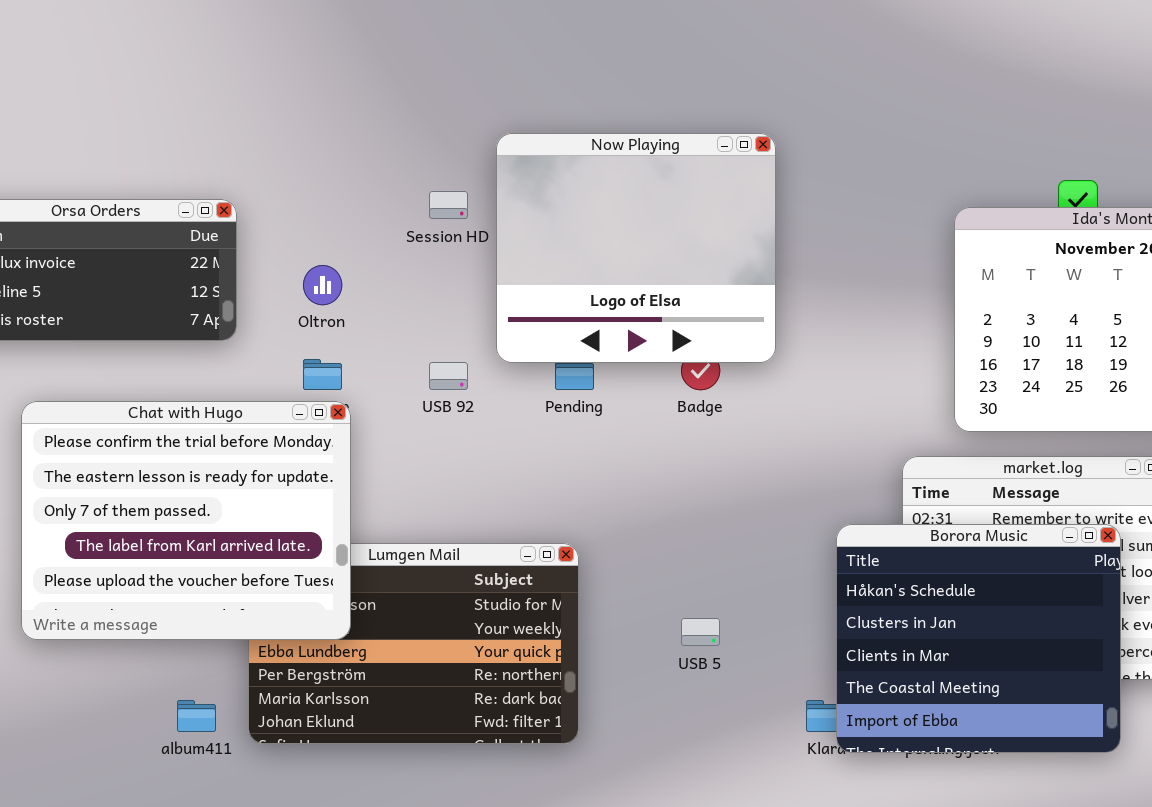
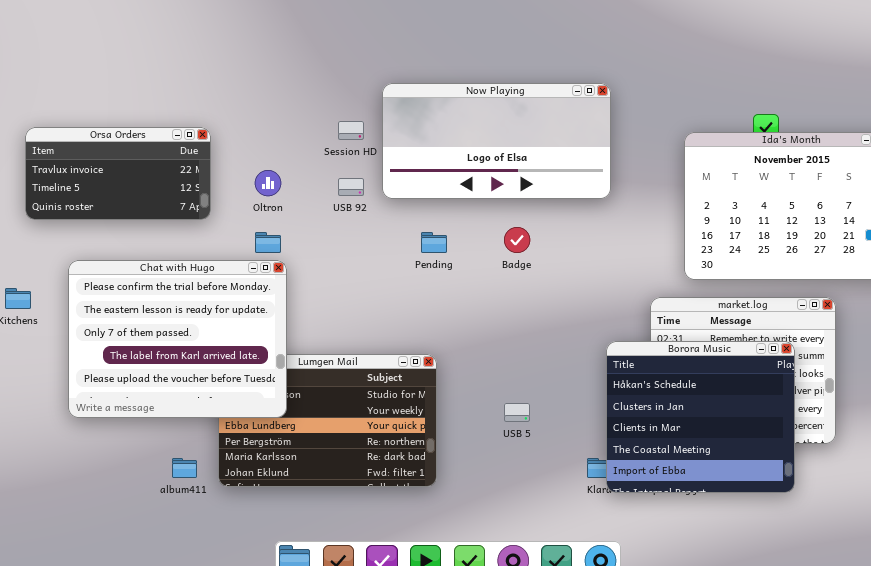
Now Playing: [496,133,776,363] -> [382,83,611,199], resized
USB 92: [429,362,468,390] -> [338,178,364,196], moved

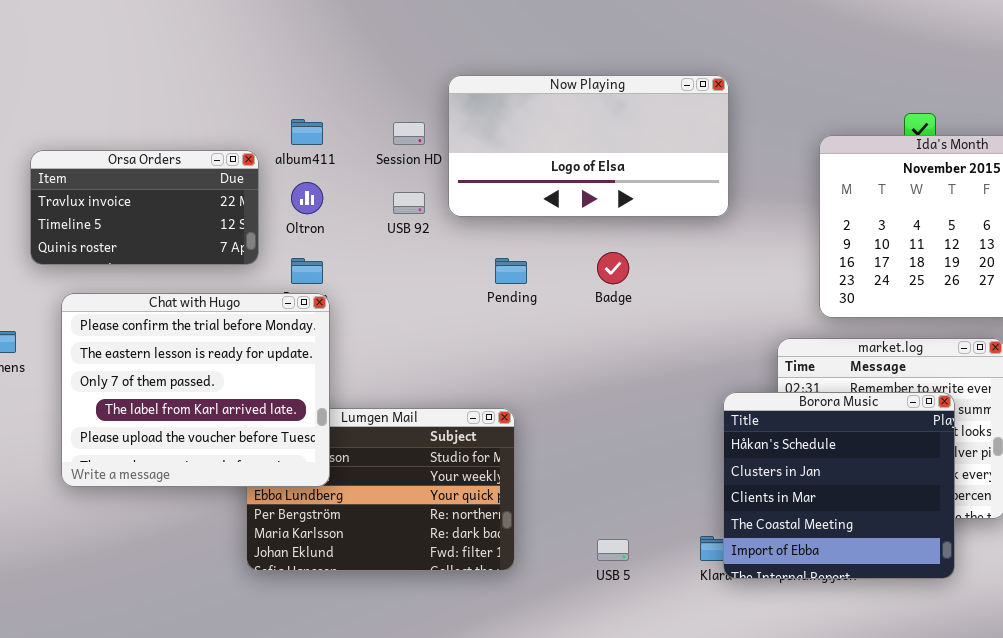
Orsa Orders: [25,127,211,220] -> [30,150,259,265], moved
USB 5: [504,403,530,422] -> [597,539,629,561], moved
album411: [172,458,197,478] -> [291,119,323,145], moved

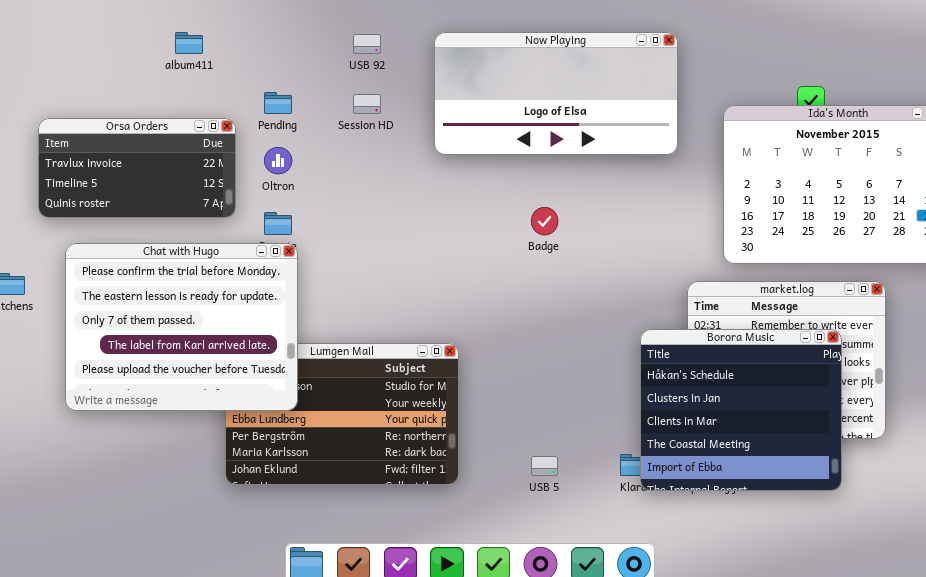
Now Playing: [448,75,729,217] -> [434,32,678,155], moved
album411: [291,119,323,145] -> [175,32,203,54], moved
USB 92: [393,192,425,214] -> [353,34,381,54], moved
Pending: [495,258,527,284] -> [264,92,292,114], moved

